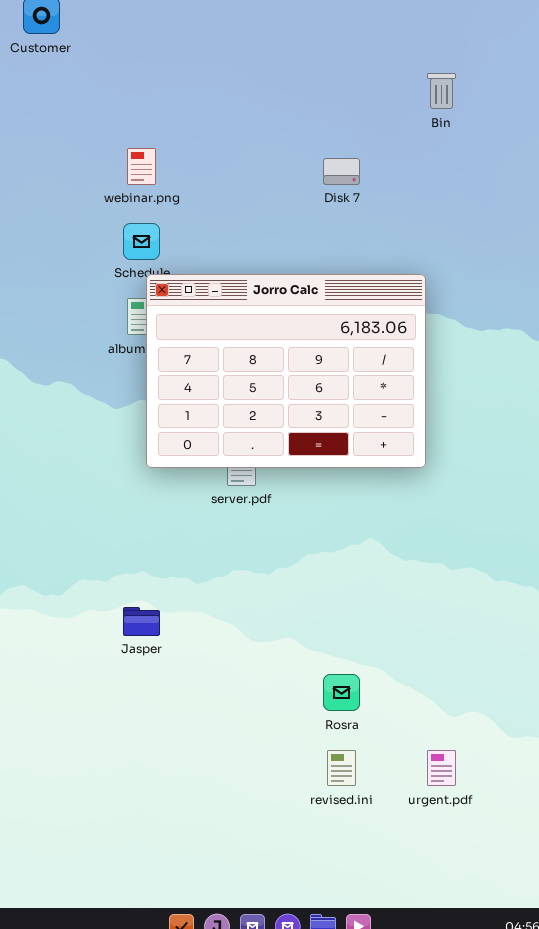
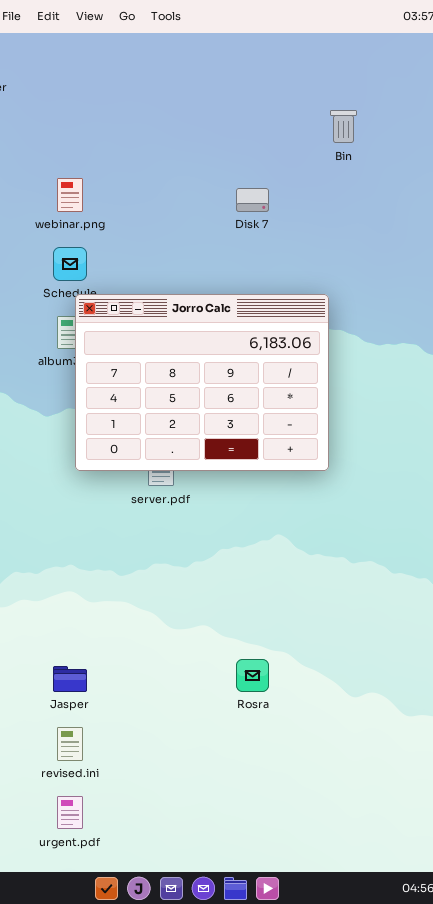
Jasper: [123,607,160,636] -> [53,666,87,692], moved
revised.ini: [327,750,356,786] -> [57,727,83,761], moved
urgent.pdf: [427,750,456,786] -> [57,796,83,829], moved

